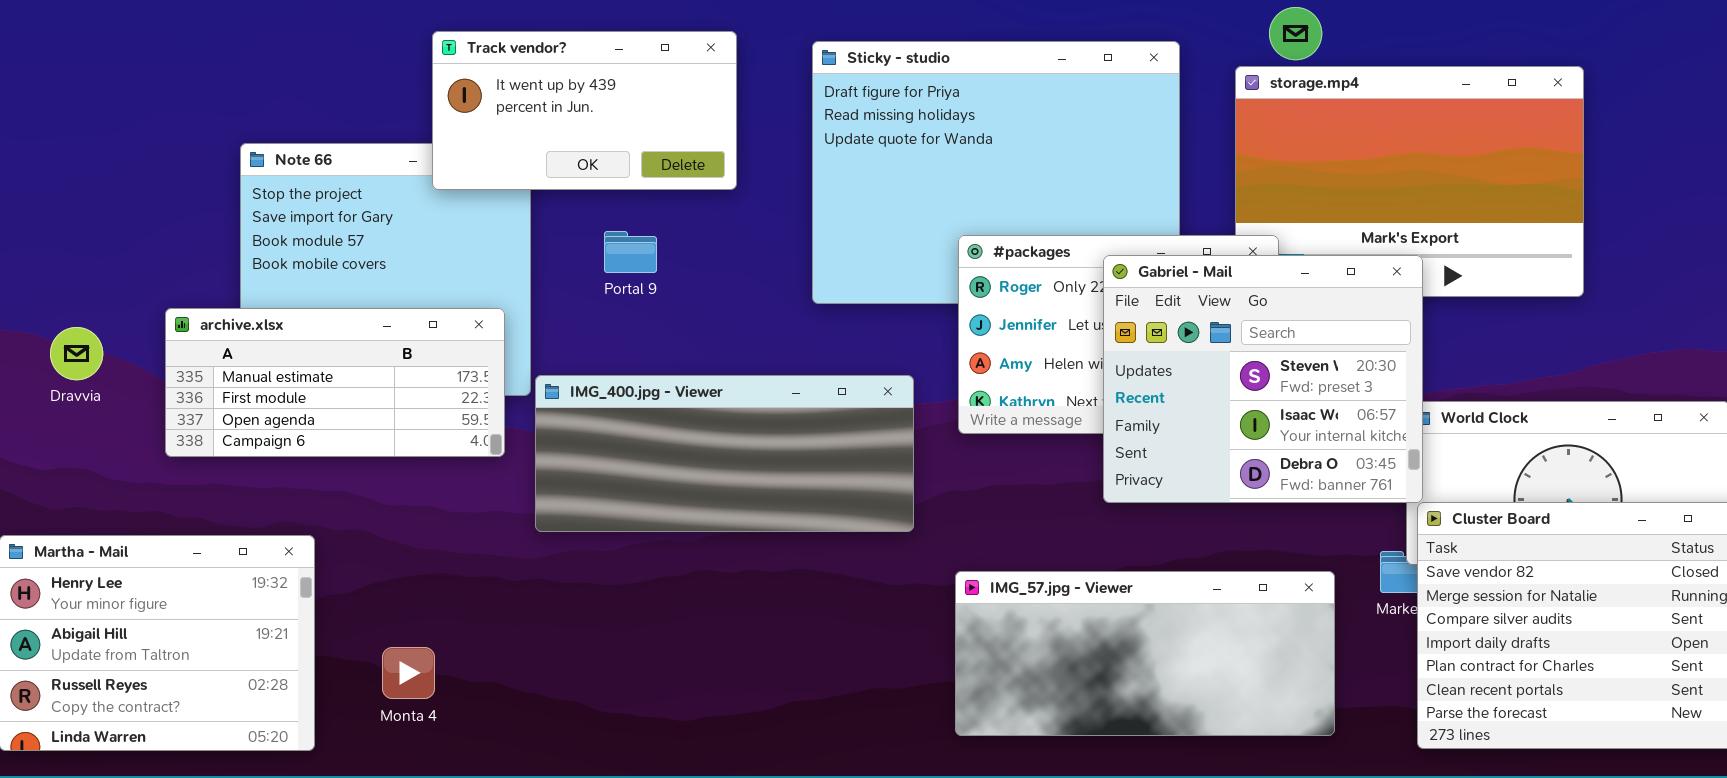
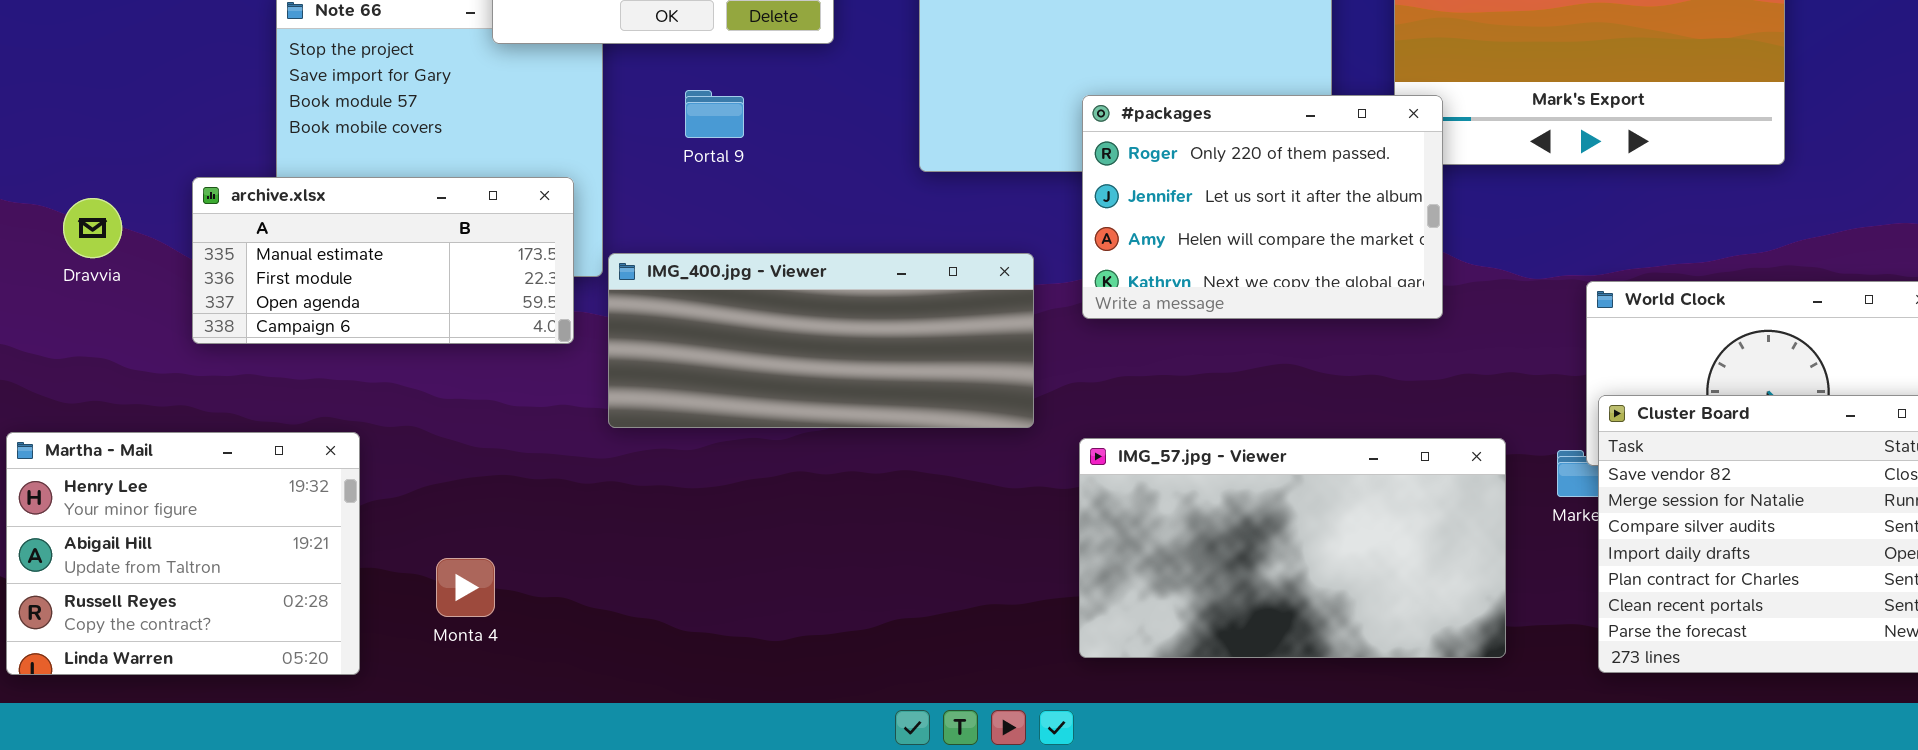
Gabriel - Mail: [1103,255,1423,503] -> none, closed
IMG_57.jpg - Viewer: [955,571,1335,736] -> [1079,438,1506,658], resized

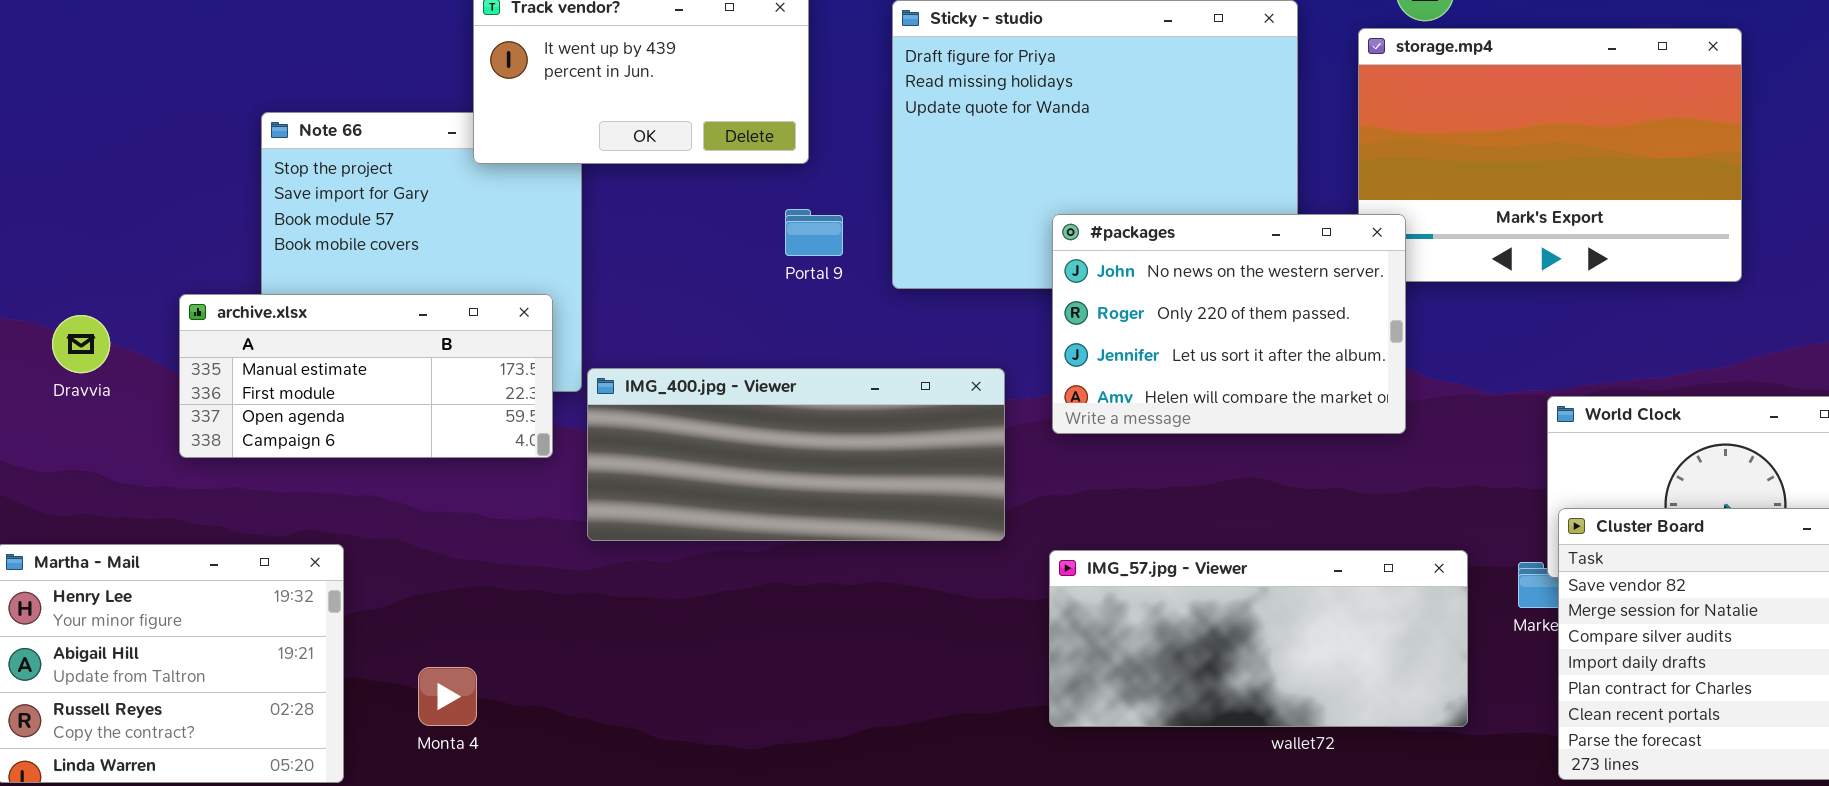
Portal 9: [685,90,744,138] -> [785,209,843,256], moved
#packages: [1082,95,1443,319] -> [1052,214,1406,434], scrolled up 1 row
IMG_57.jpg - Viewer: [1079,438,1506,658] -> [1049,550,1468,727], resized

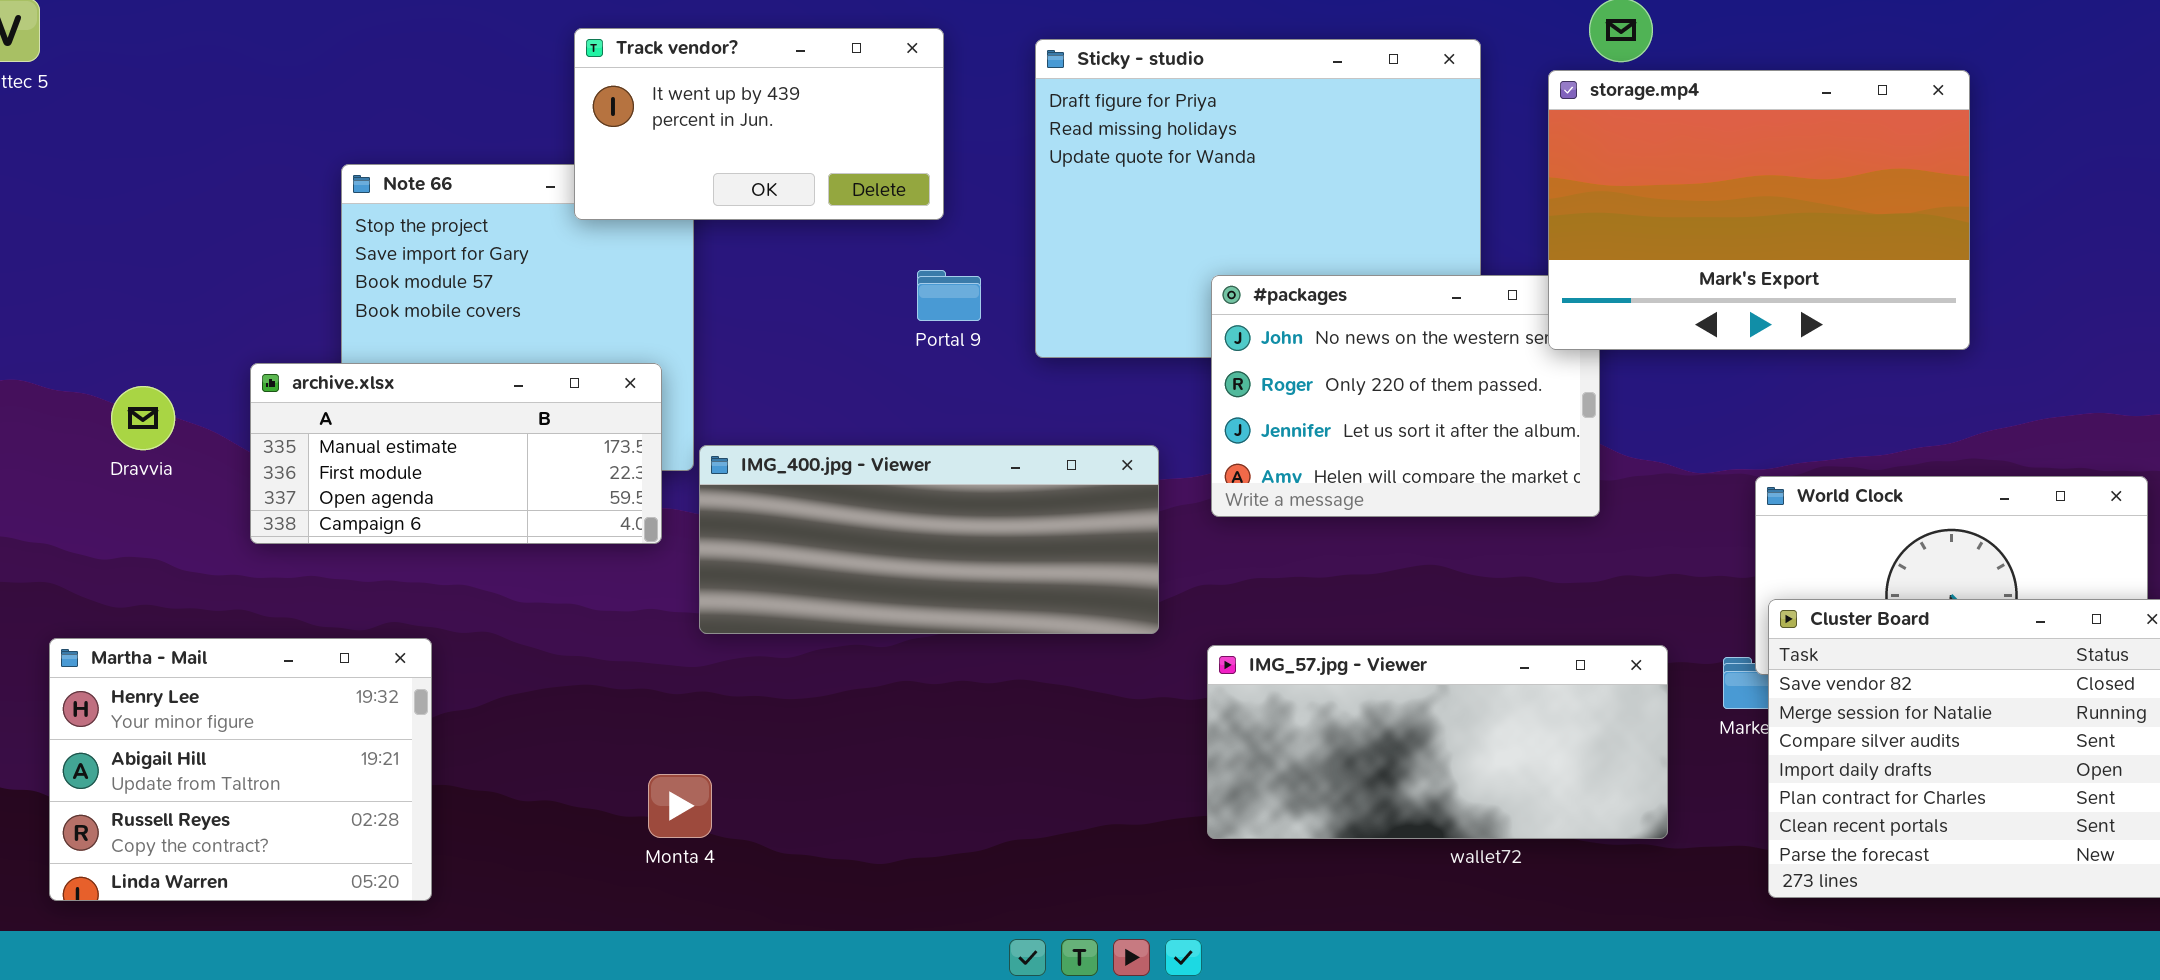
storage.mp4: [1358,28,1742,282] -> [1548,70,1970,350], raised
Monta 4: [418,667,477,726] -> [648,774,712,838], moved

